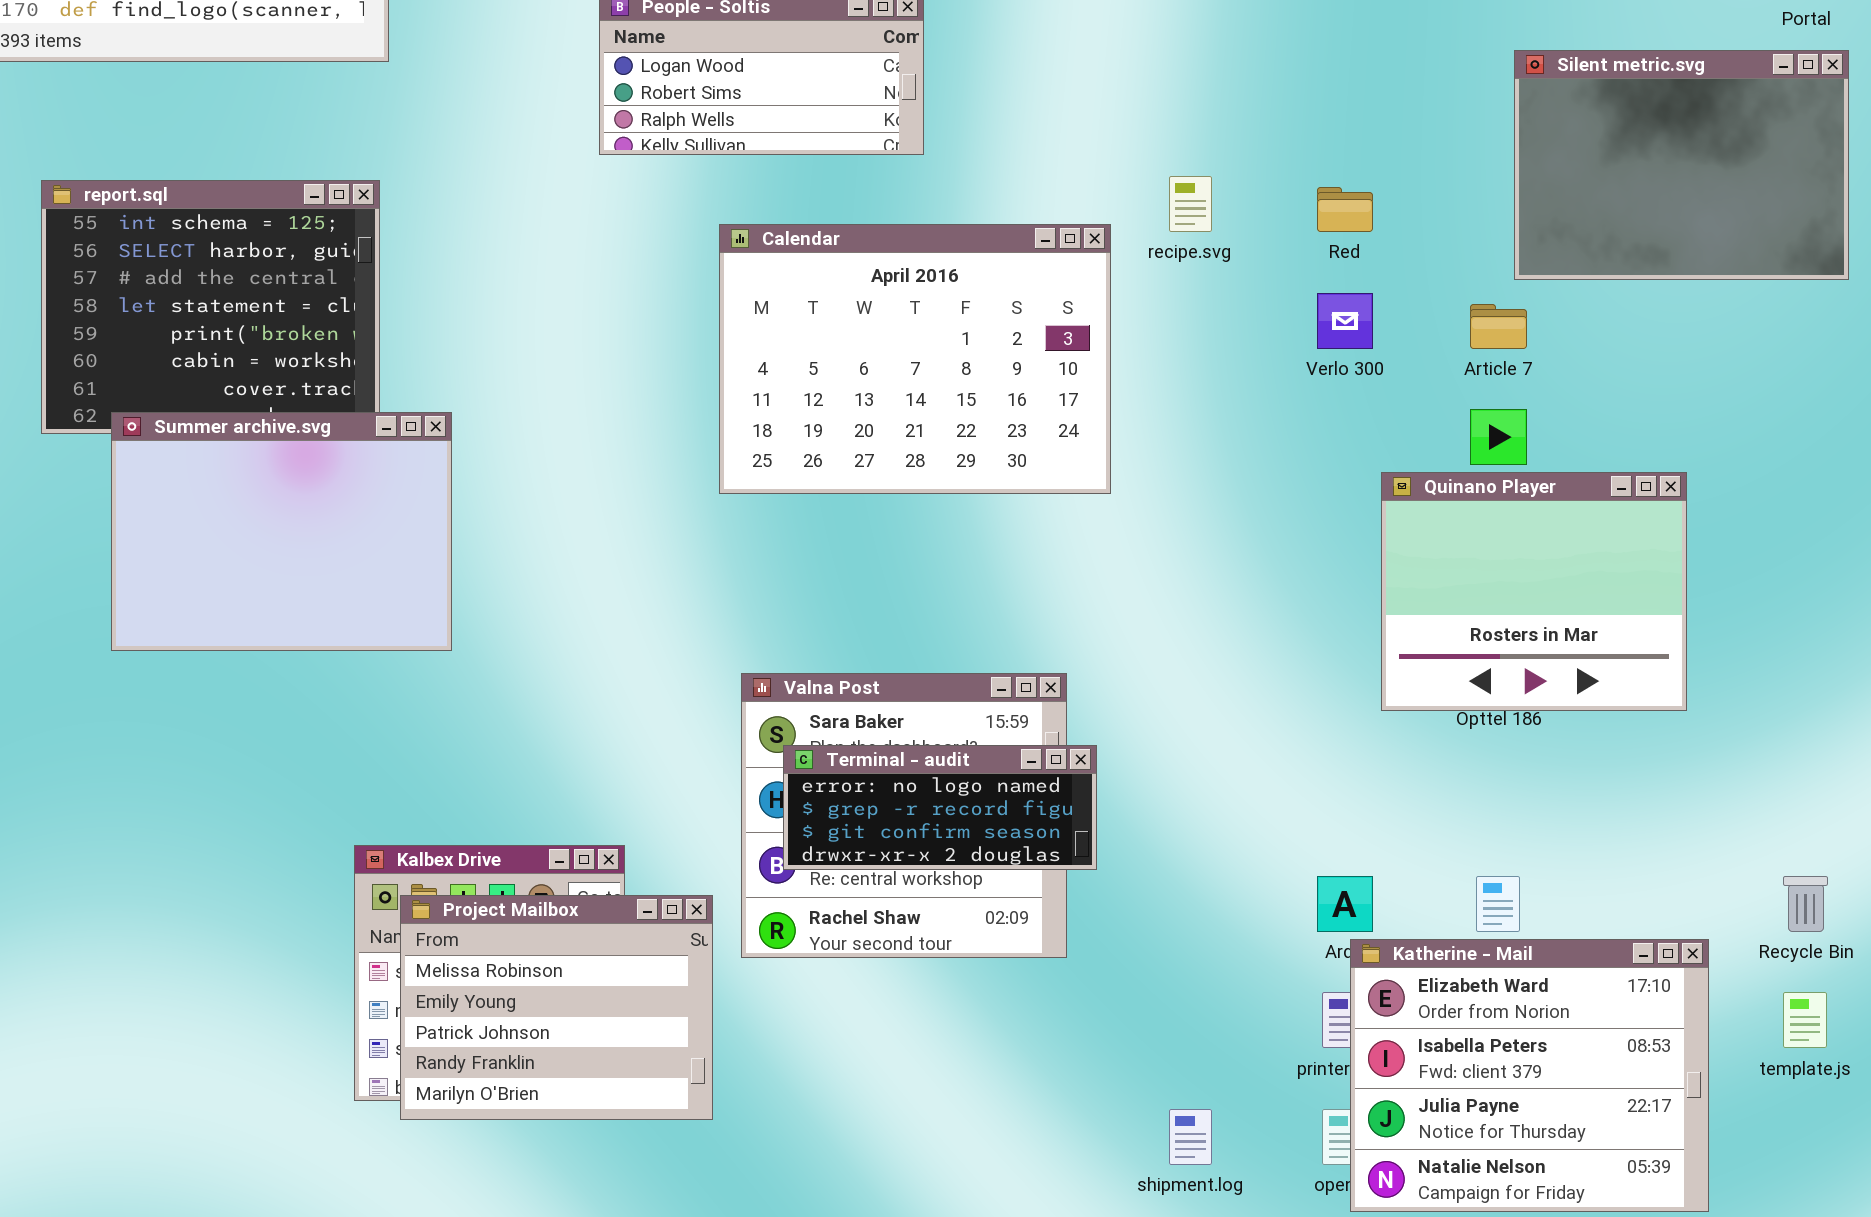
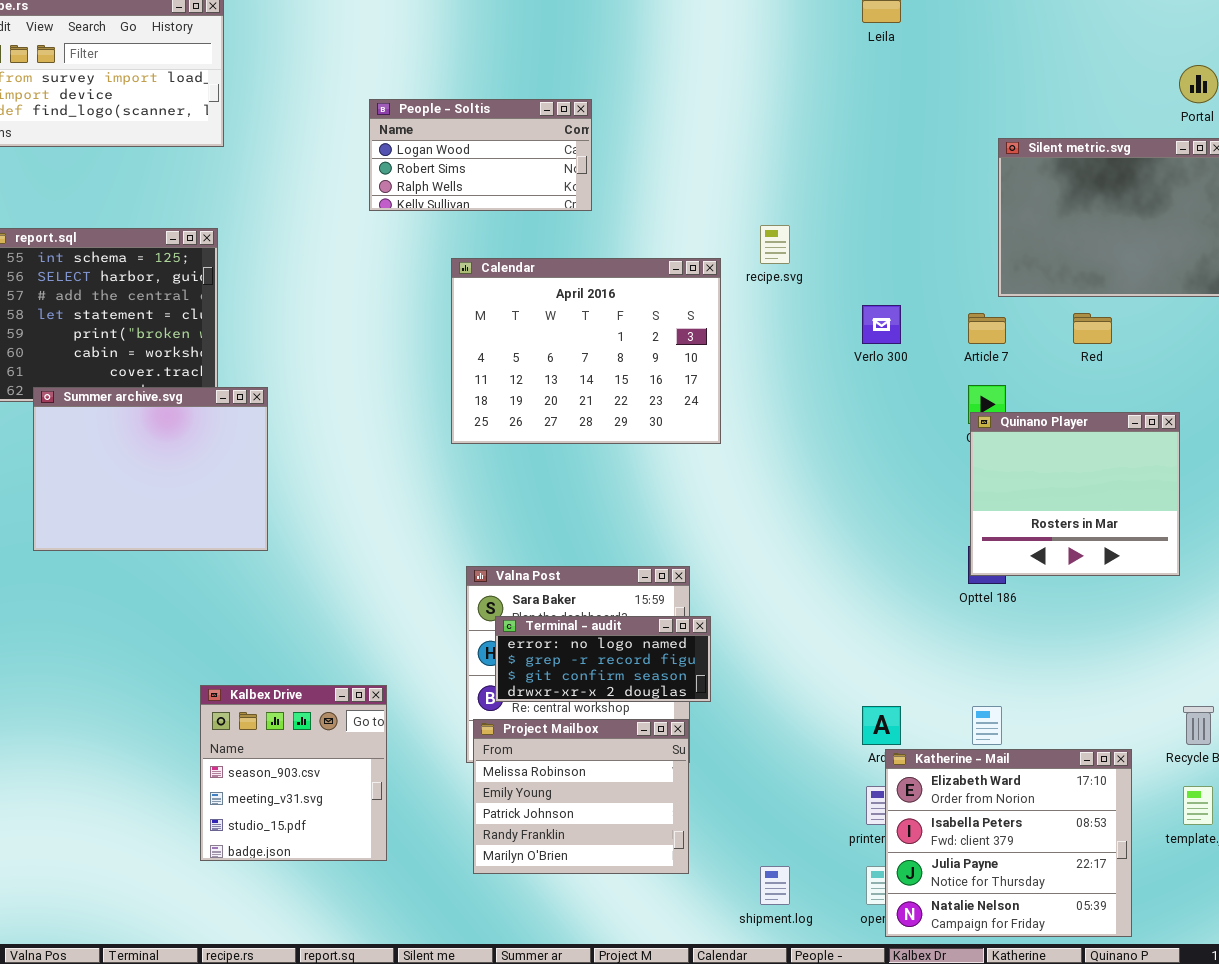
Red: [1317,187,1373,232] -> [1073,313,1112,344], moved
Quinano Player: [1381,472,1687,711] -> [970,412,1180,576], moved
Project Mailbox: [400,895,713,1120] -> [473,719,689,874], moved

